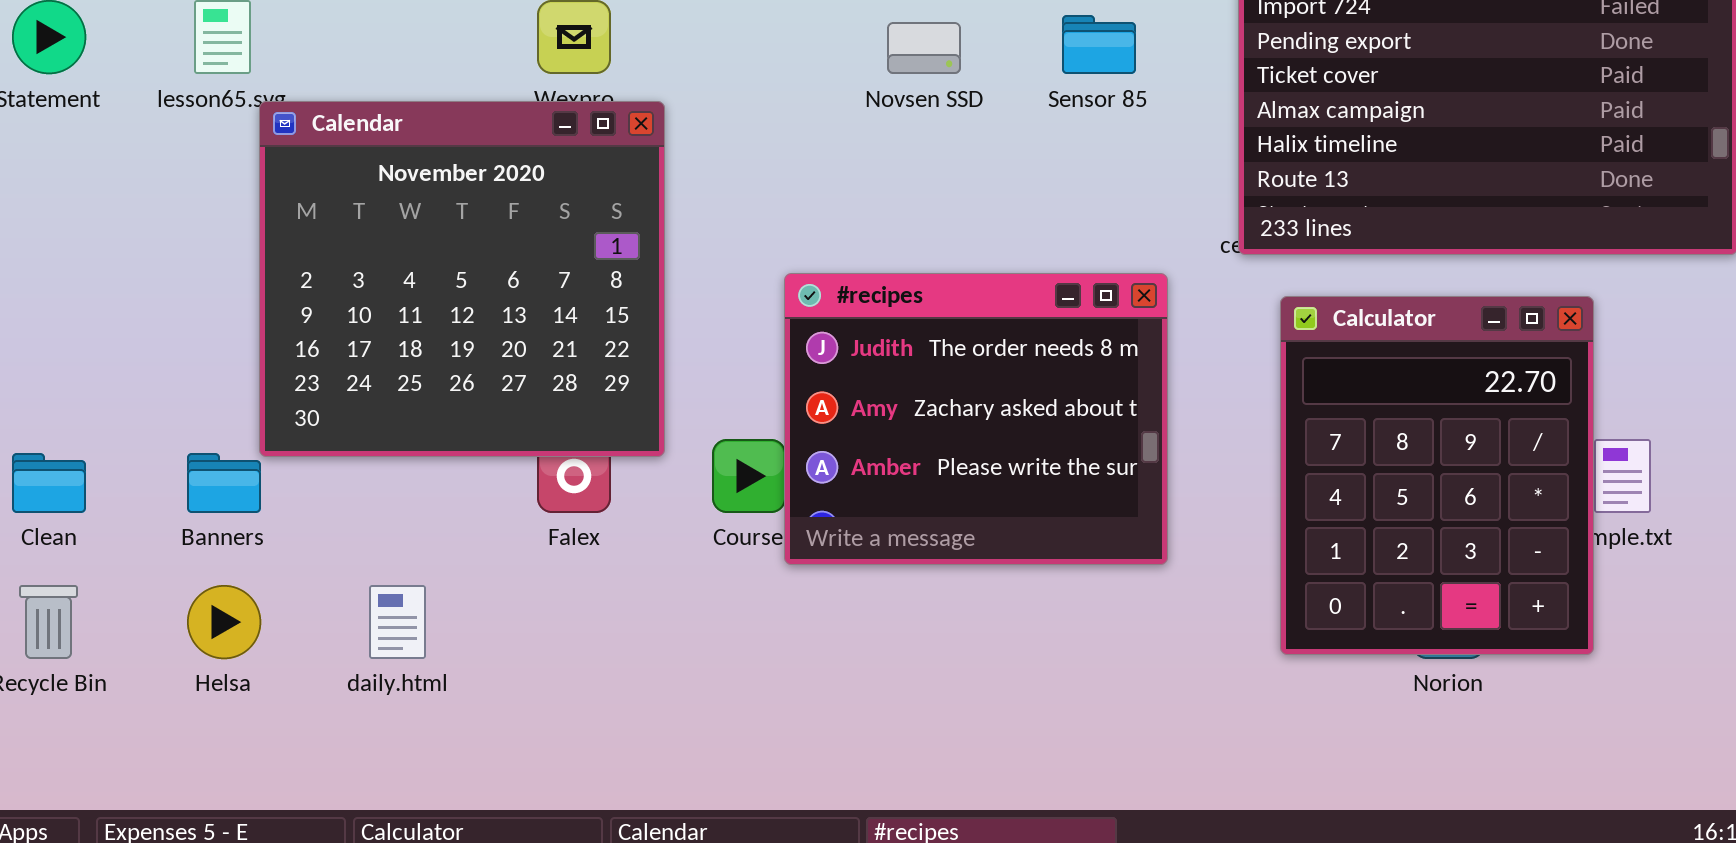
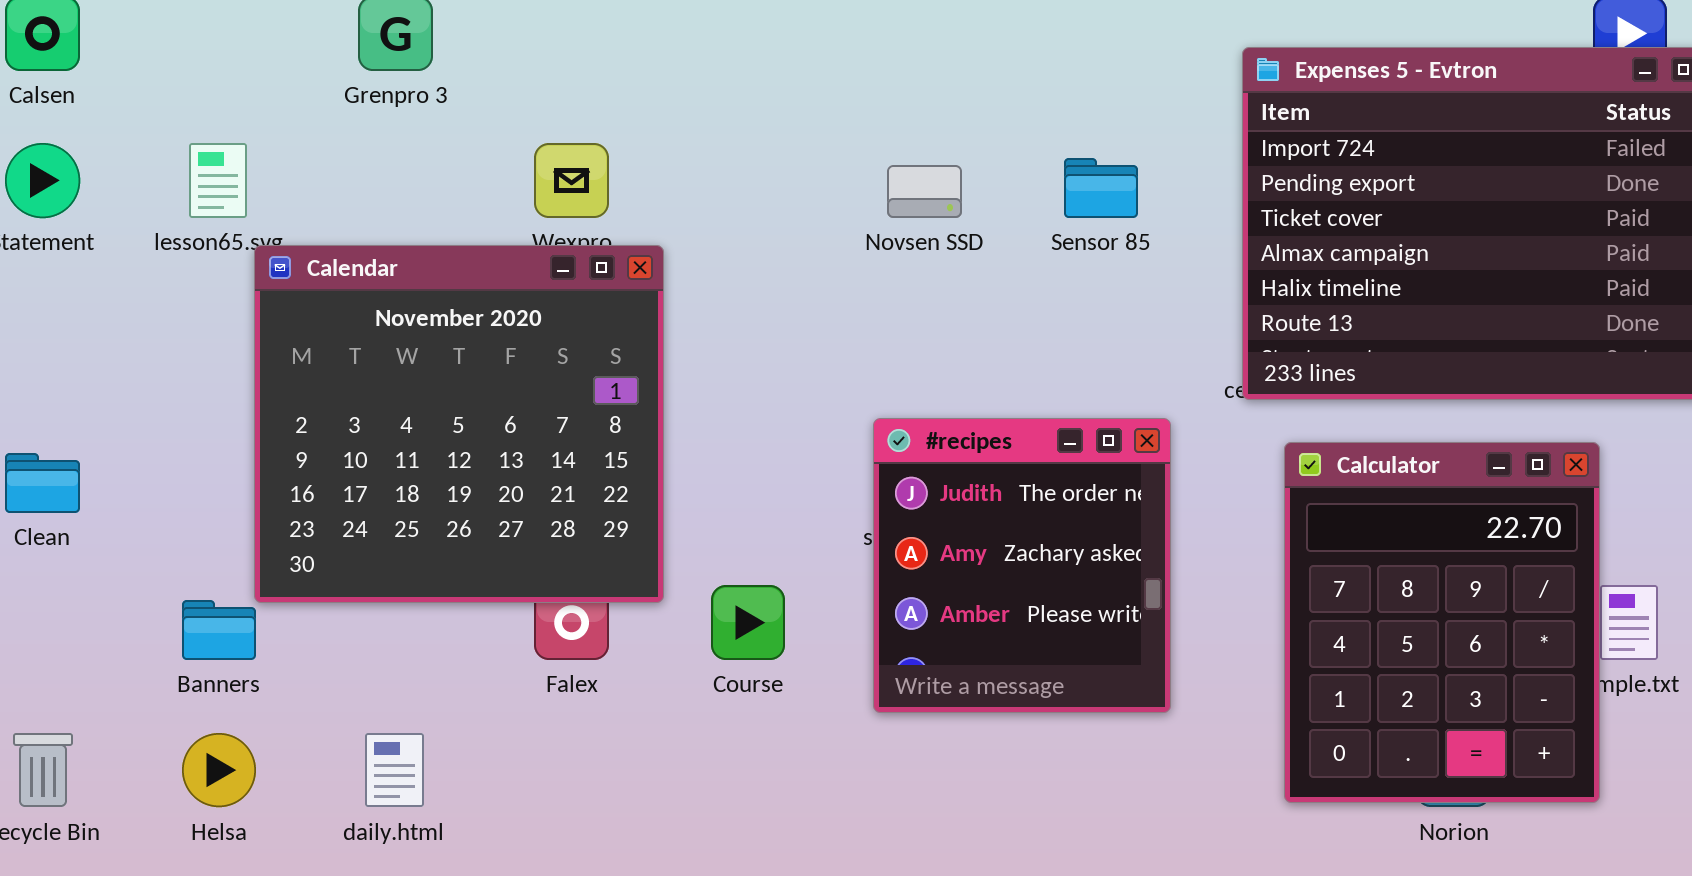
#recipes: [784,273,1168,565] -> [873,418,1171,713], resized
Clean: [12,453,86,513] -> [5,453,80,513], moved

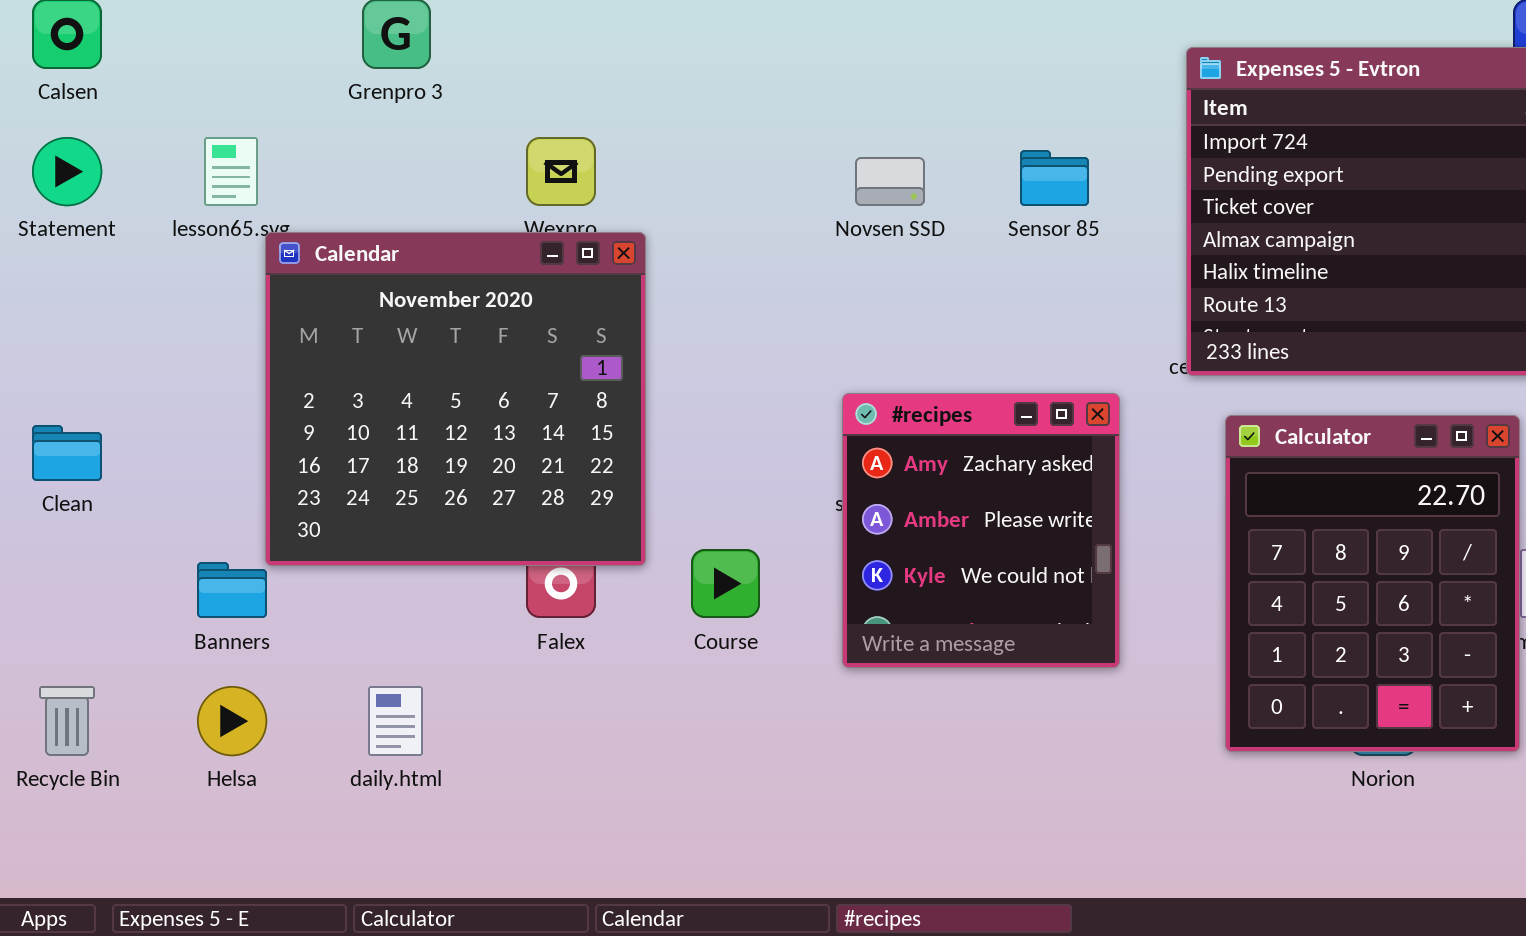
#recipes: [873,418,1171,713] -> [842,393,1120,668], scrolled down 1 row

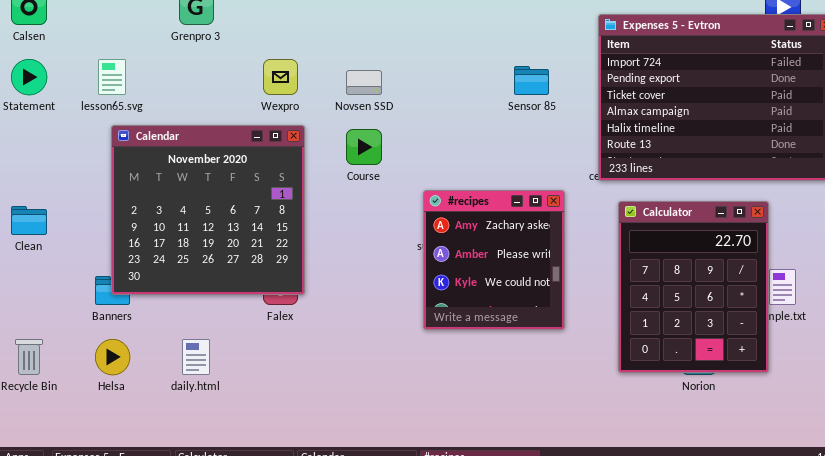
Novsen SSD: [855,157,925,206] -> [346,70,382,95], moved
Calendar: [265,232,646,566] -> [111,125,305,295], moved
Course: [691,549,760,618] -> [346,129,382,165], moved

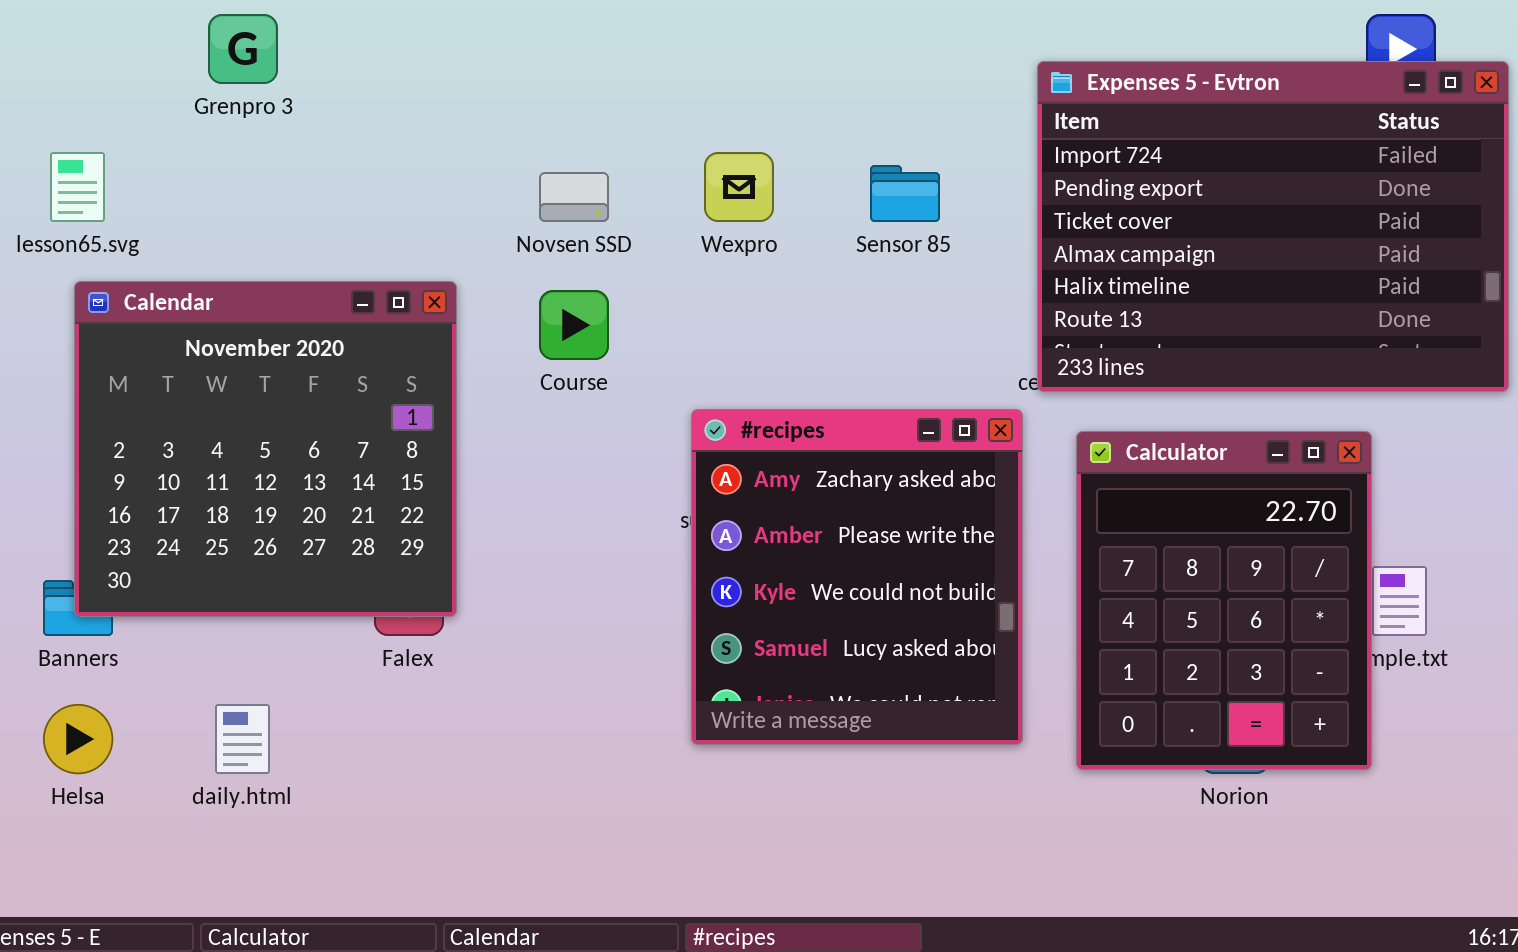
Wexpro: [263,59,298,95] -> [704,152,774,222], moved
#recipes: [423,190,565,330] -> [691,409,1023,745], resized

